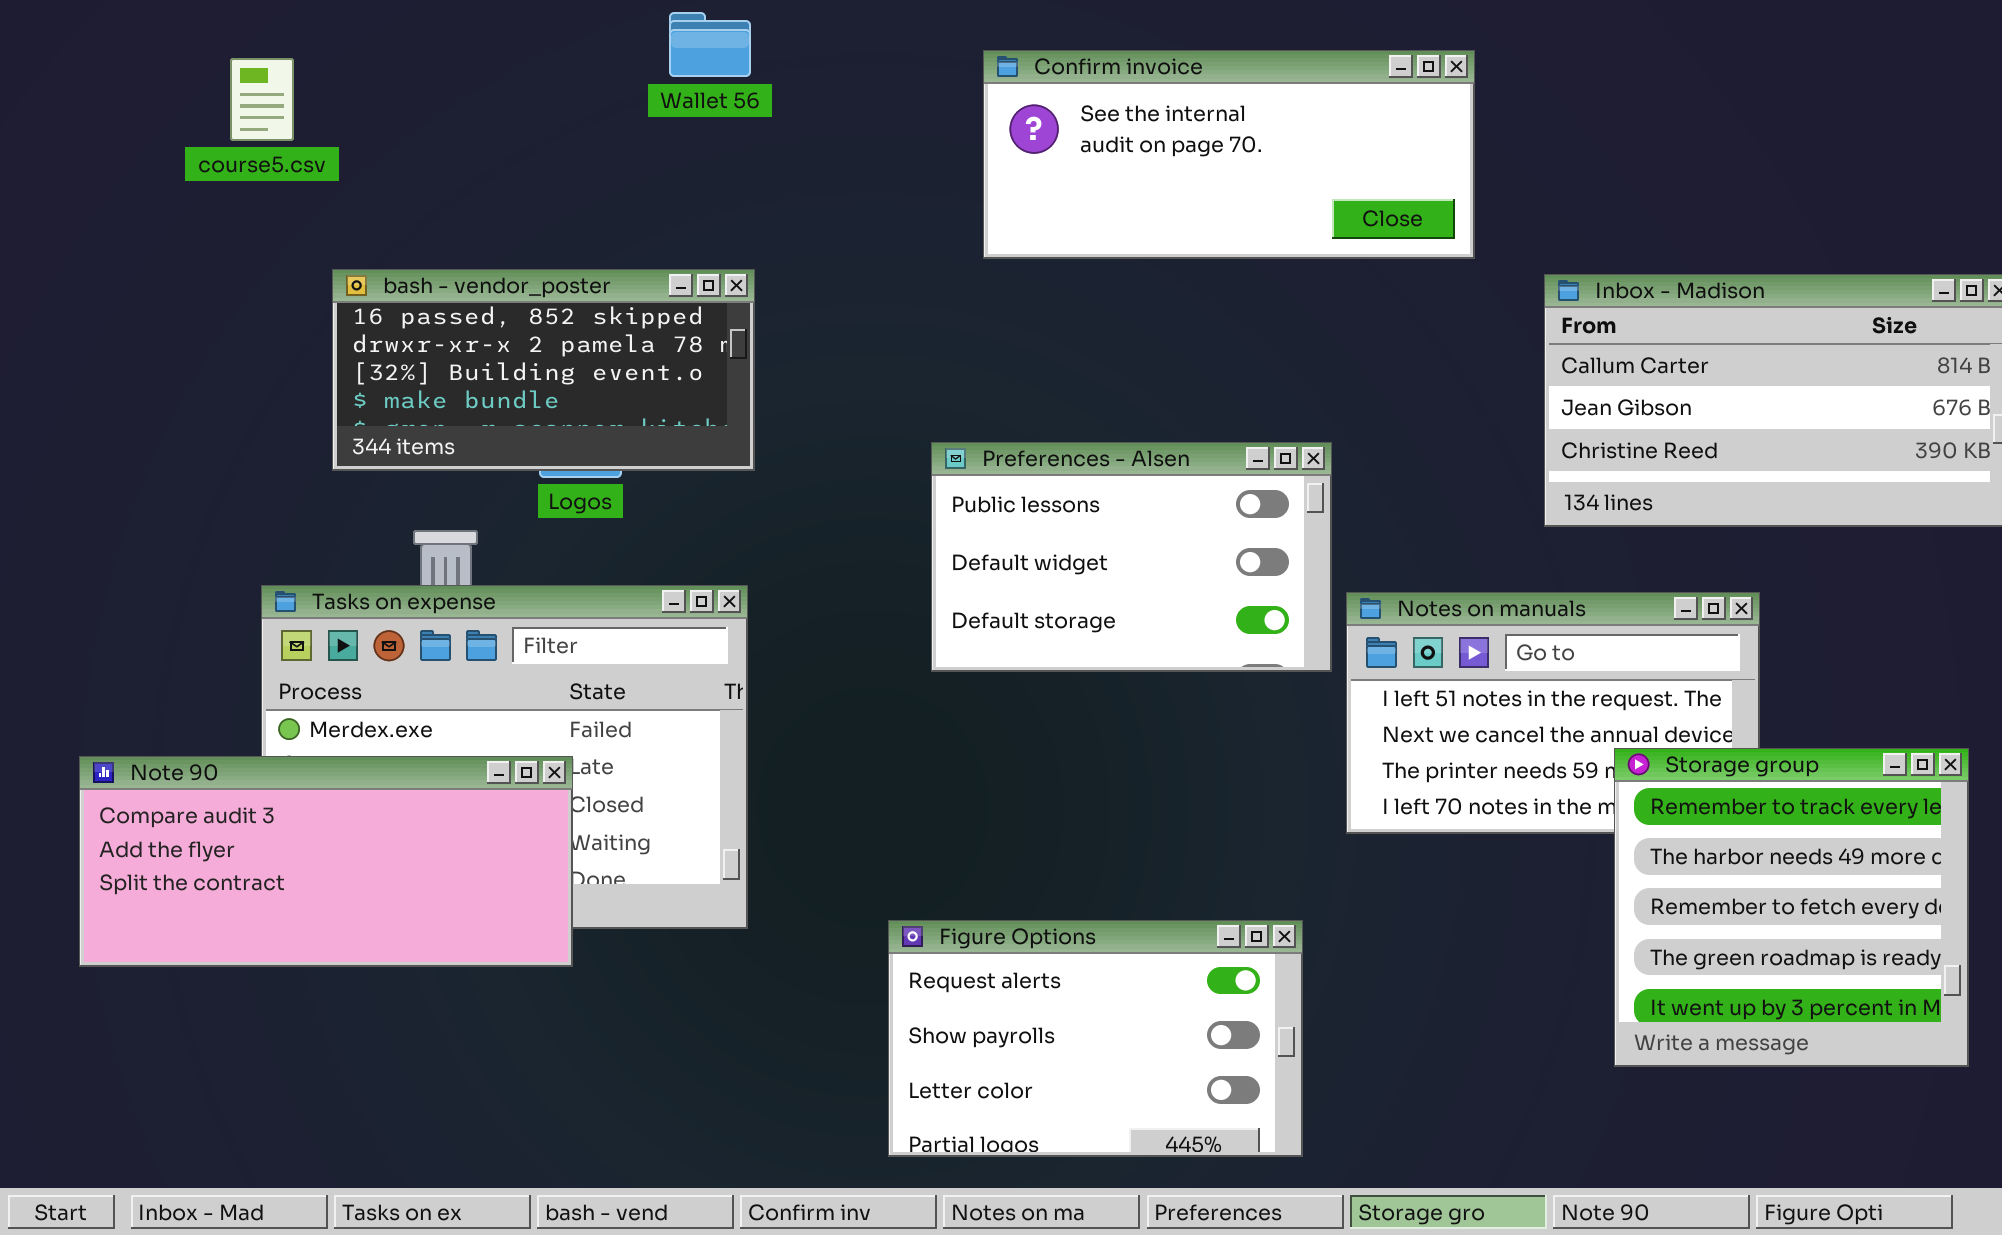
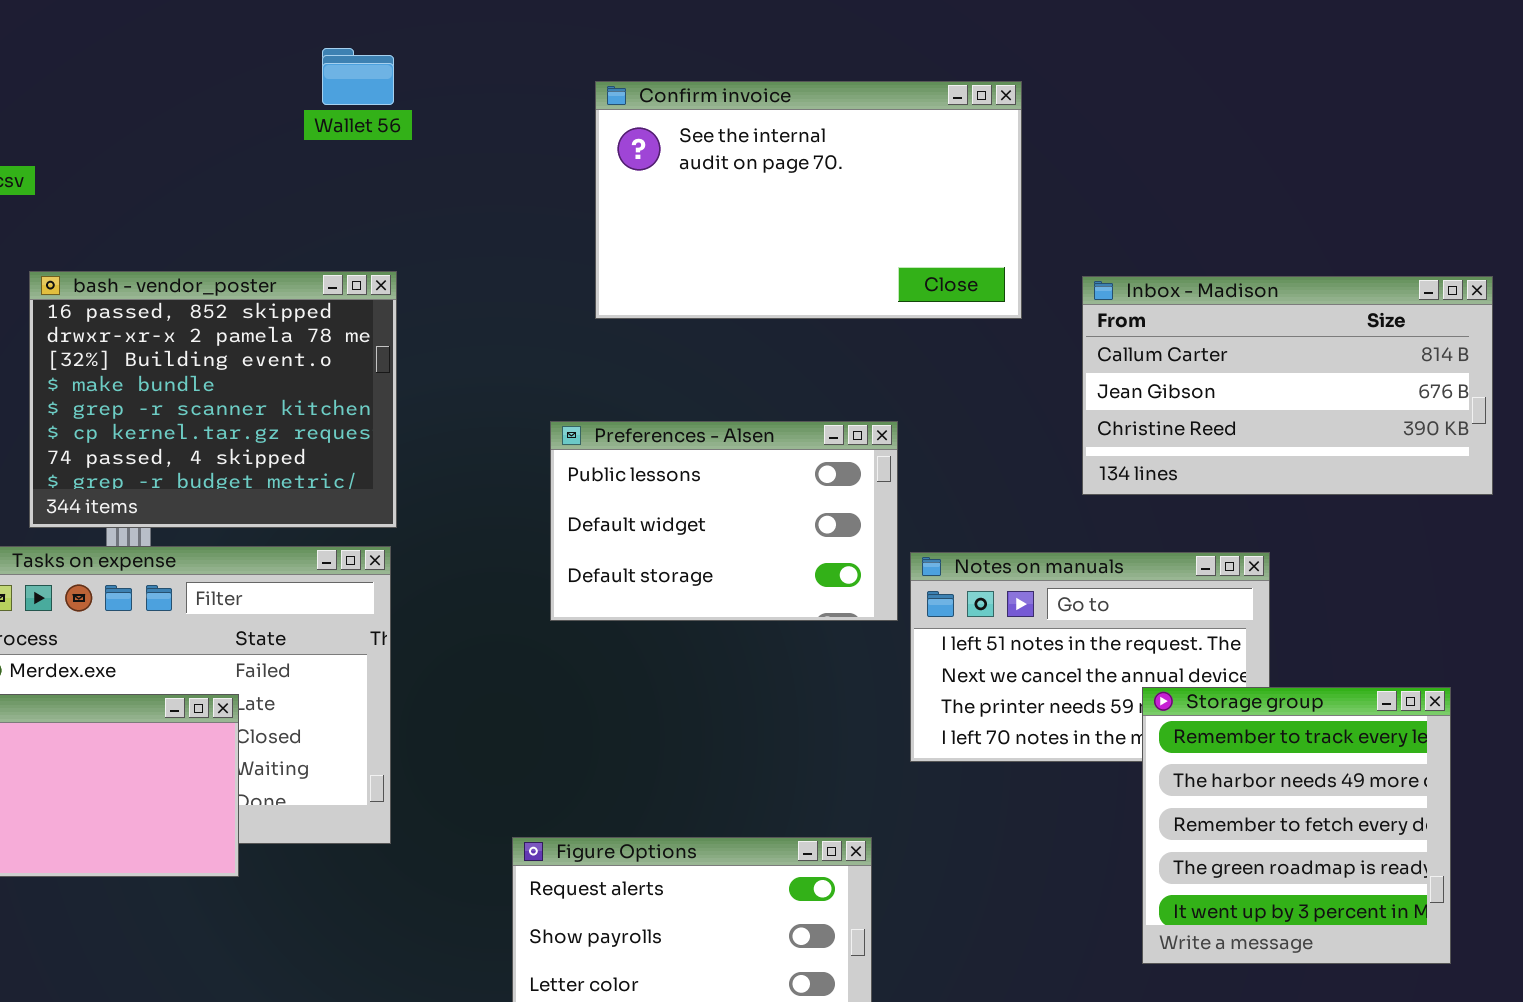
Confirm invoice: [983,50,1475,259] -> [595,81,1022,319], resized
bash - vendor_poster: [332,269,755,471] -> [29,271,397,528], resized

